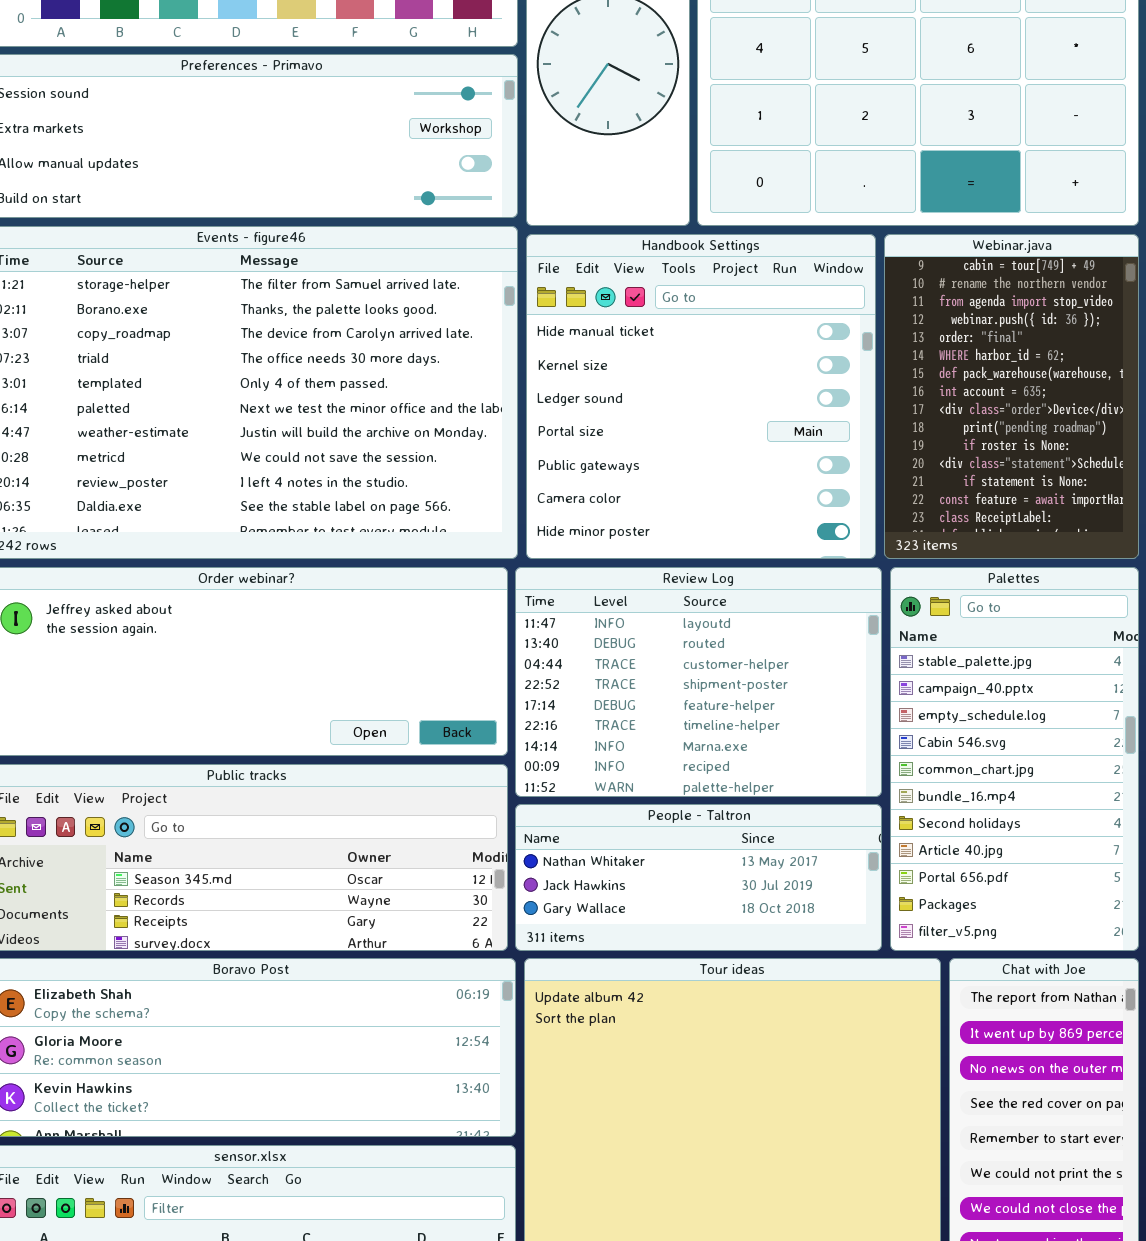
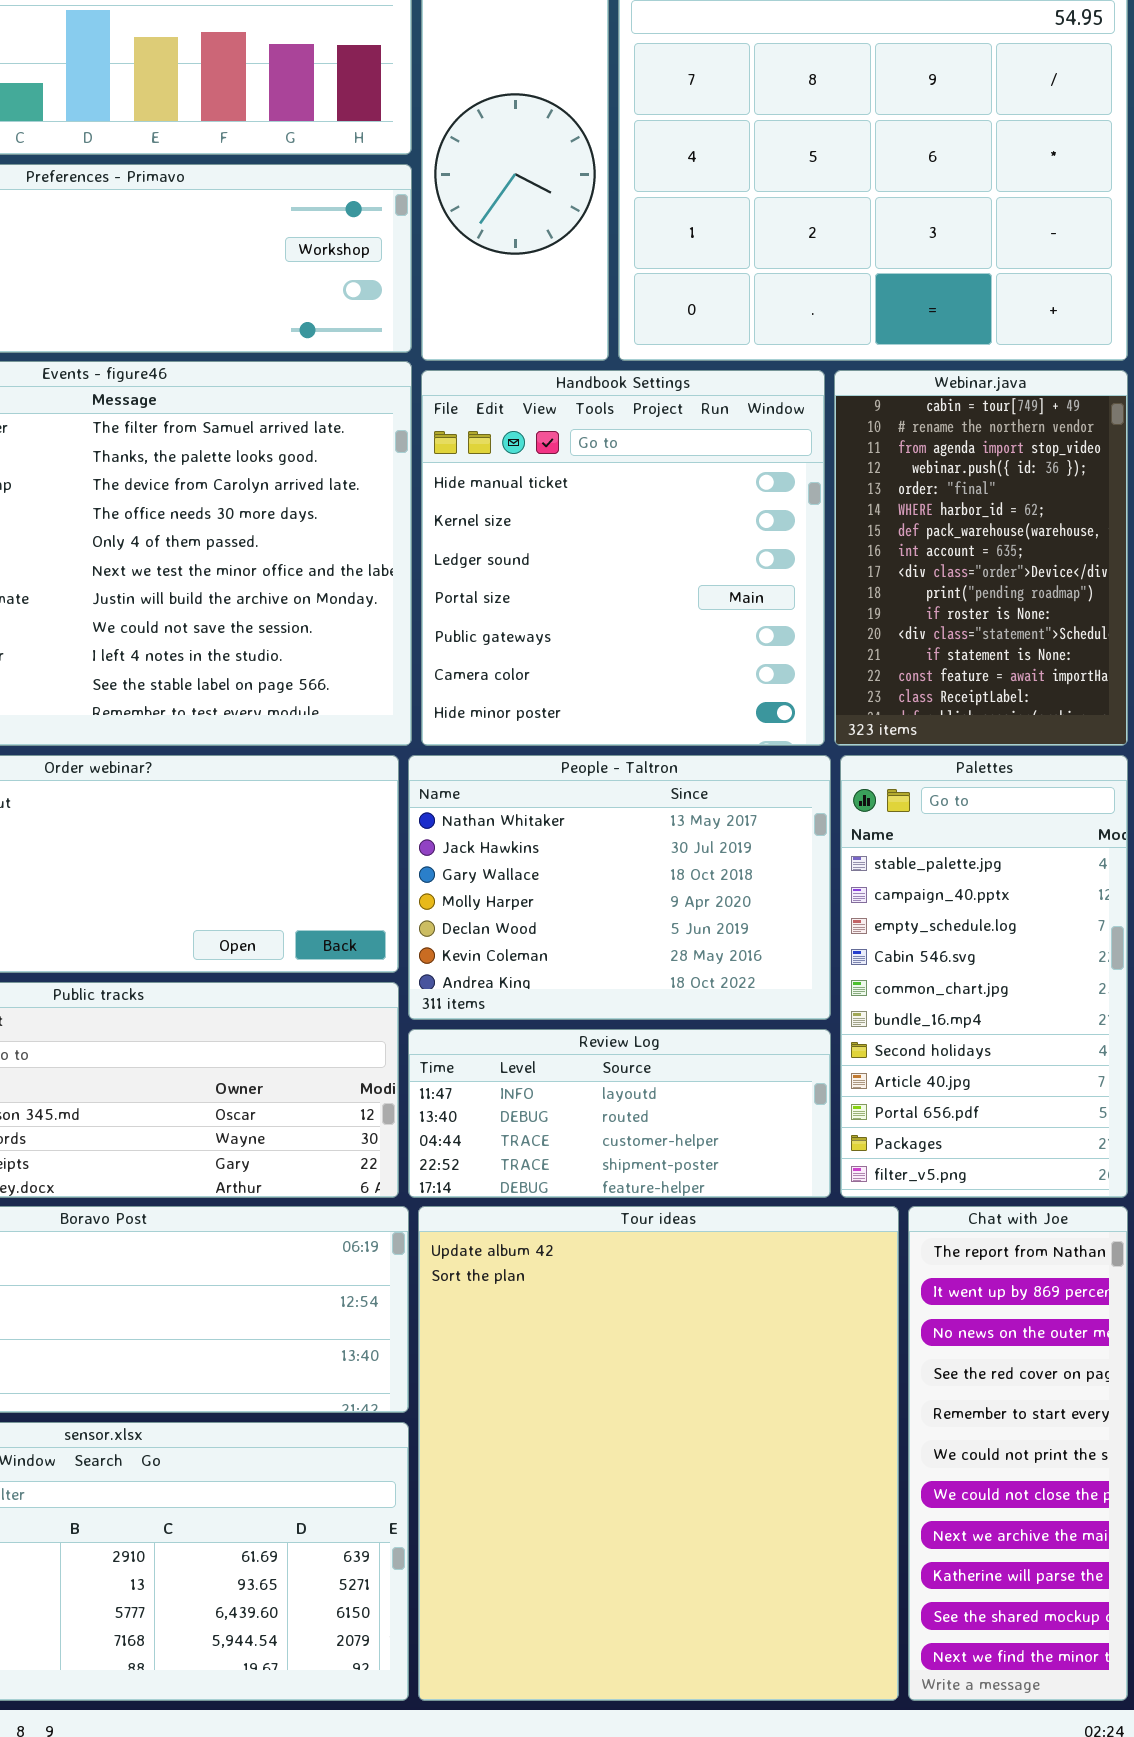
Review Log: [515,567,882,797] -> [408,1029,831,1198], moved, resized
People - Taltron: [515,804,882,951] -> [408,755,831,1020], moved, resized

